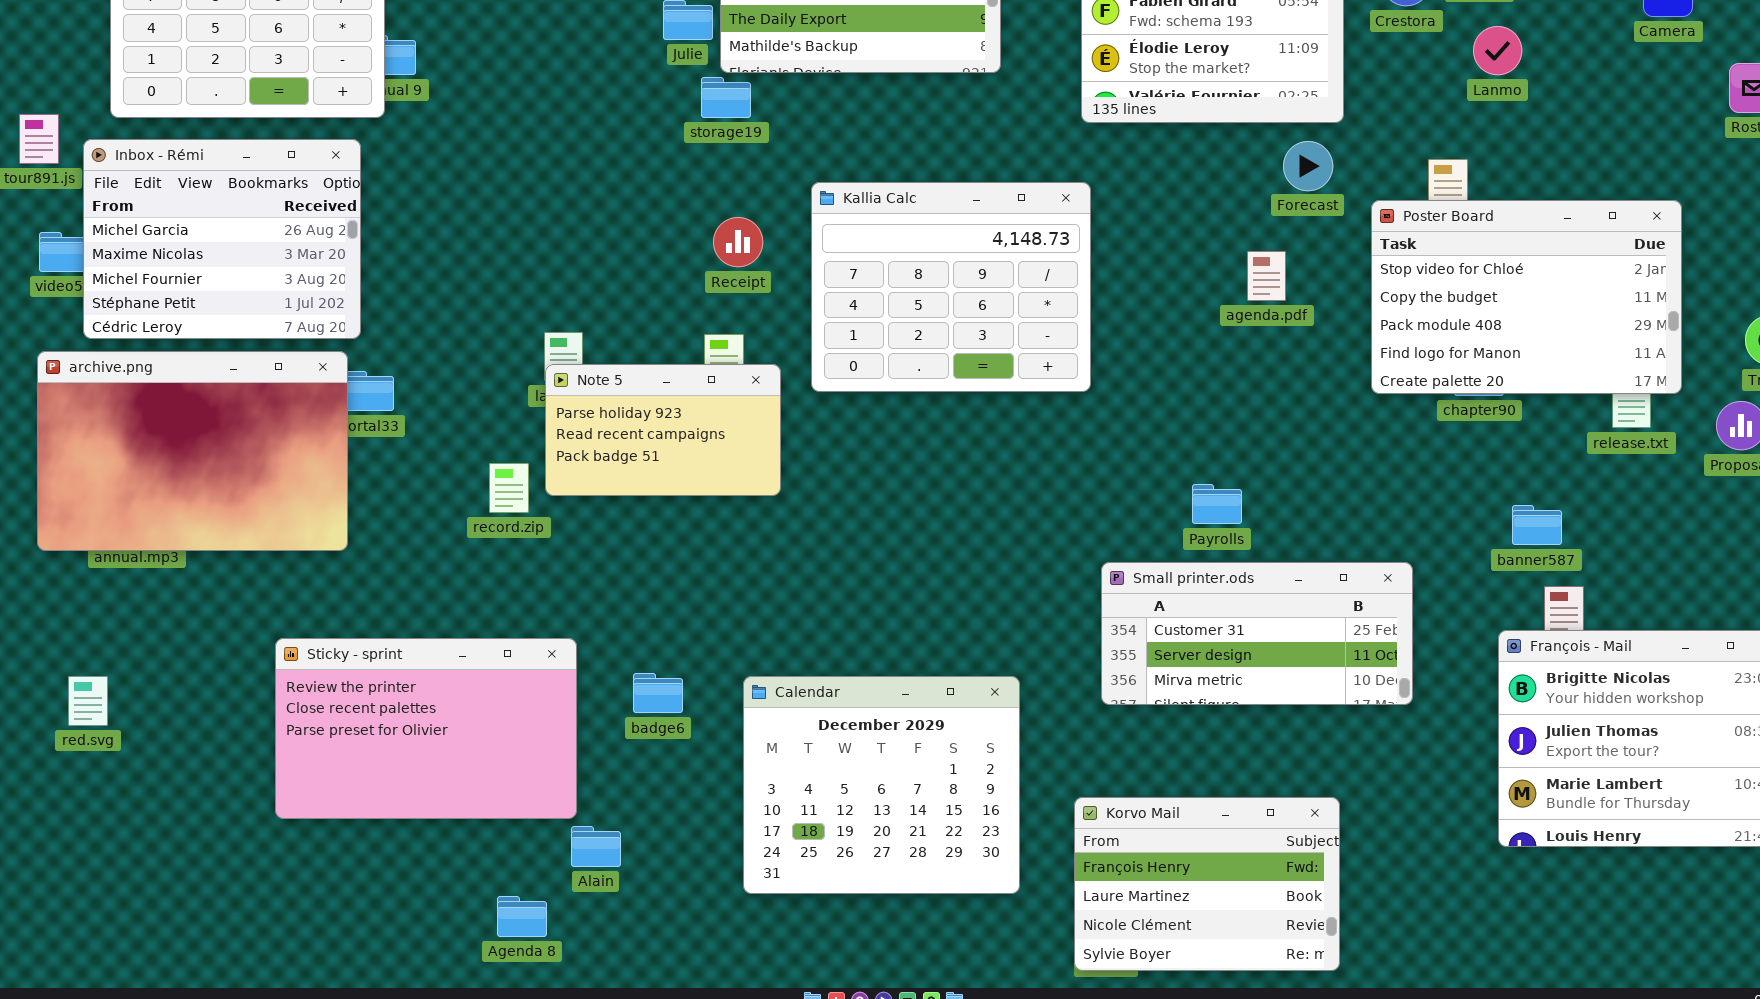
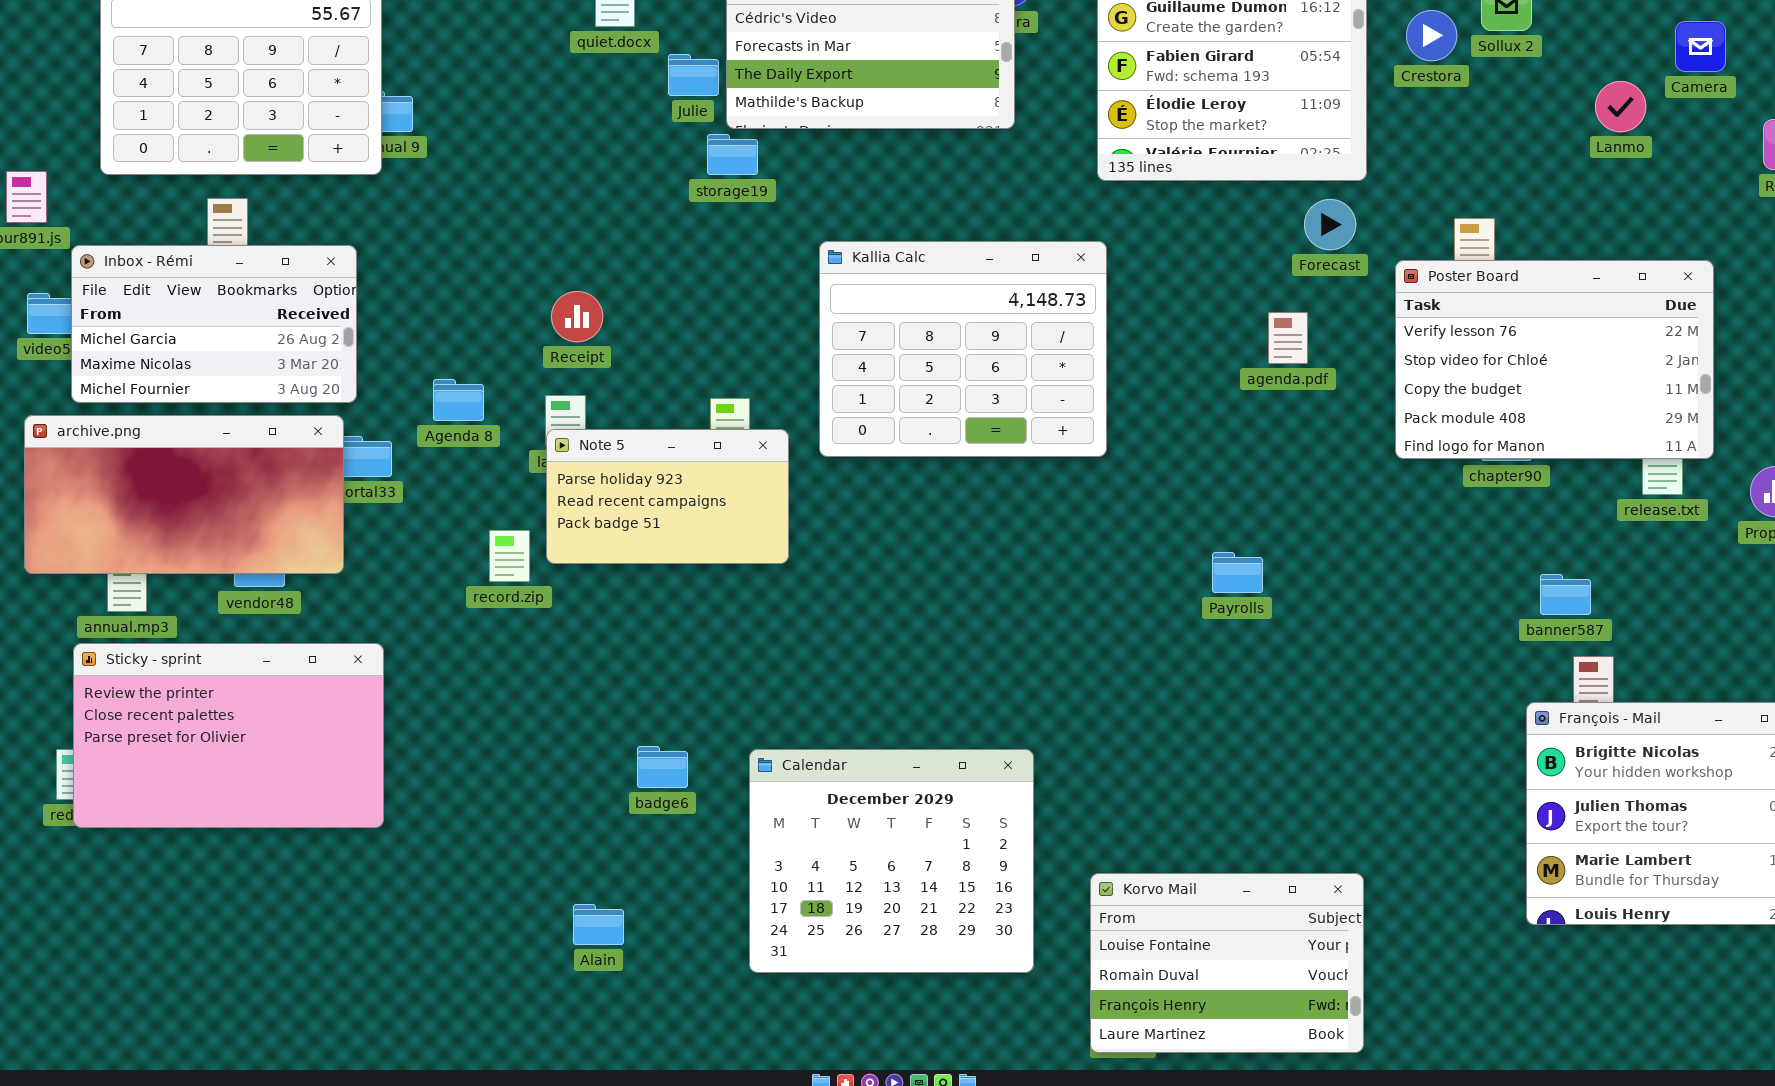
Lanmo: [1473,26,1522,75] -> [1595,81,1646,132], moved
Inbox - Rémi: [83,139,361,339] -> [71,245,357,403], resized
Poster Board: [1371,200,1682,394] -> [1395,260,1714,459], scrolled up 1 row
Receipt: [713,217,763,267] -> [551,291,603,342], moved
archive.png: [37,351,348,551] -> [24,415,344,574], resized
Small printer.ods: [1101,562,1413,705] -> none, closed
Sticky - sprint: [275,638,577,819] -> [73,643,384,828], moved
Korvo Mail: [1074,797,1340,971] -> [1090,873,1364,1053], scrolled up 2 rows
Agenda 8: [497,896,547,937] -> [433,379,484,421], moved

